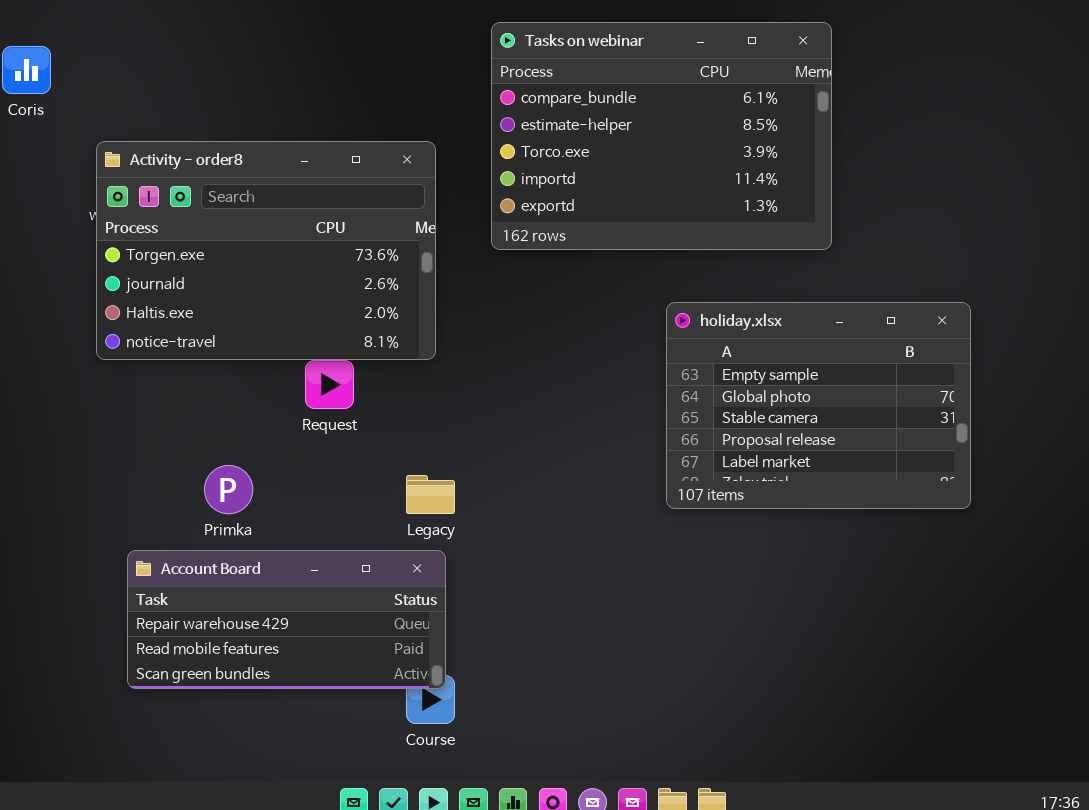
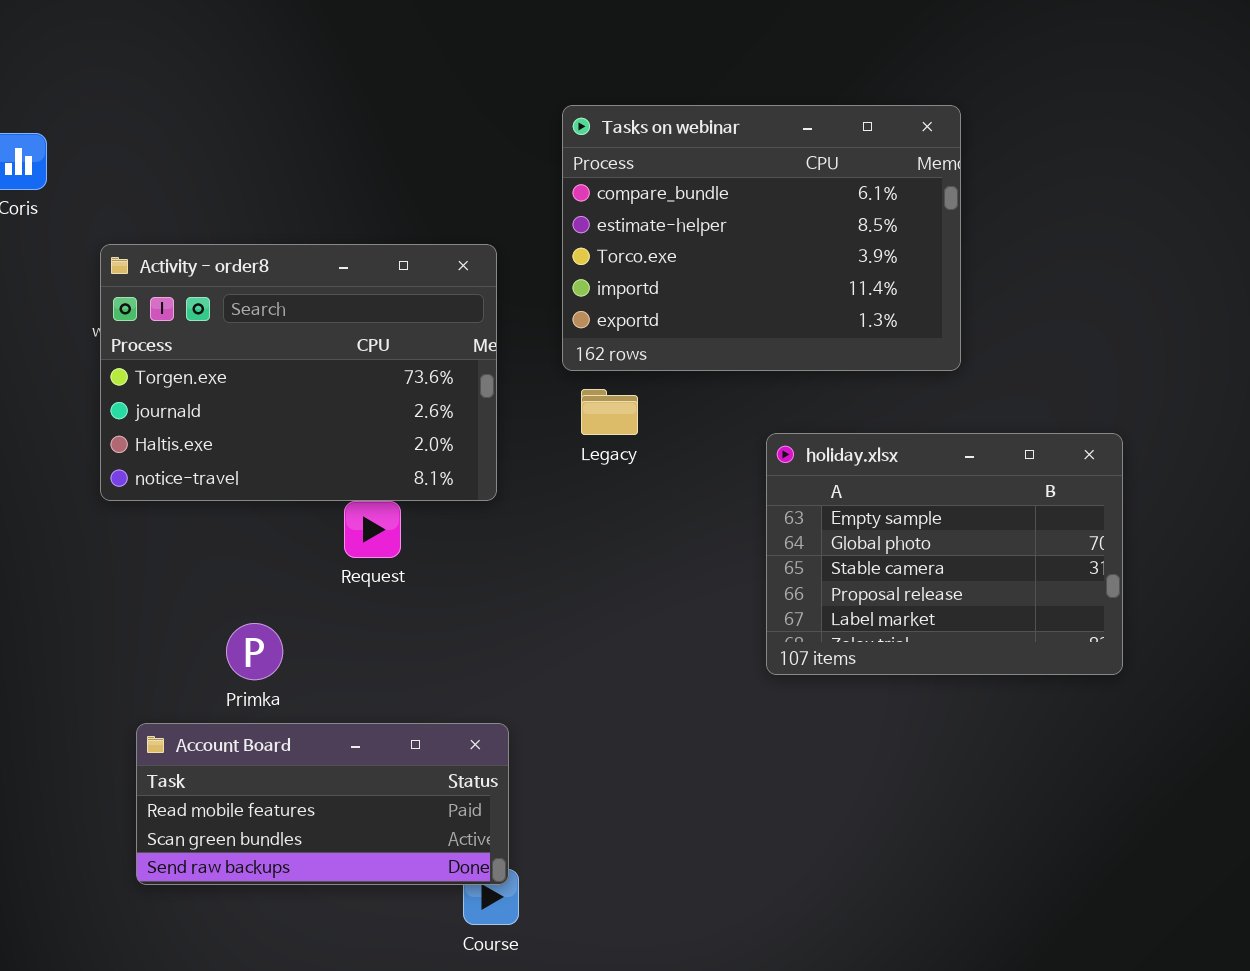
Legacy: [406,475,455,514] -> [581,389,638,435], moved
Account Board: [127,550,446,689] -> [136,723,509,885], scrolled down 1 row

